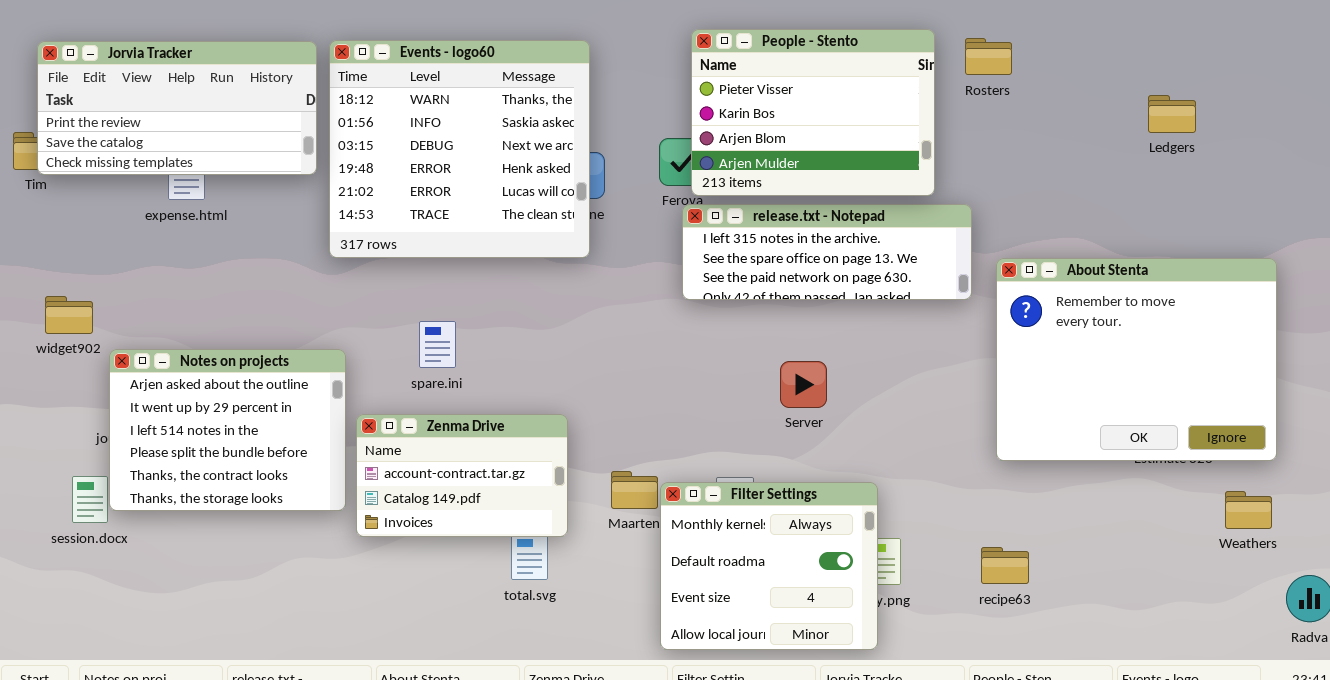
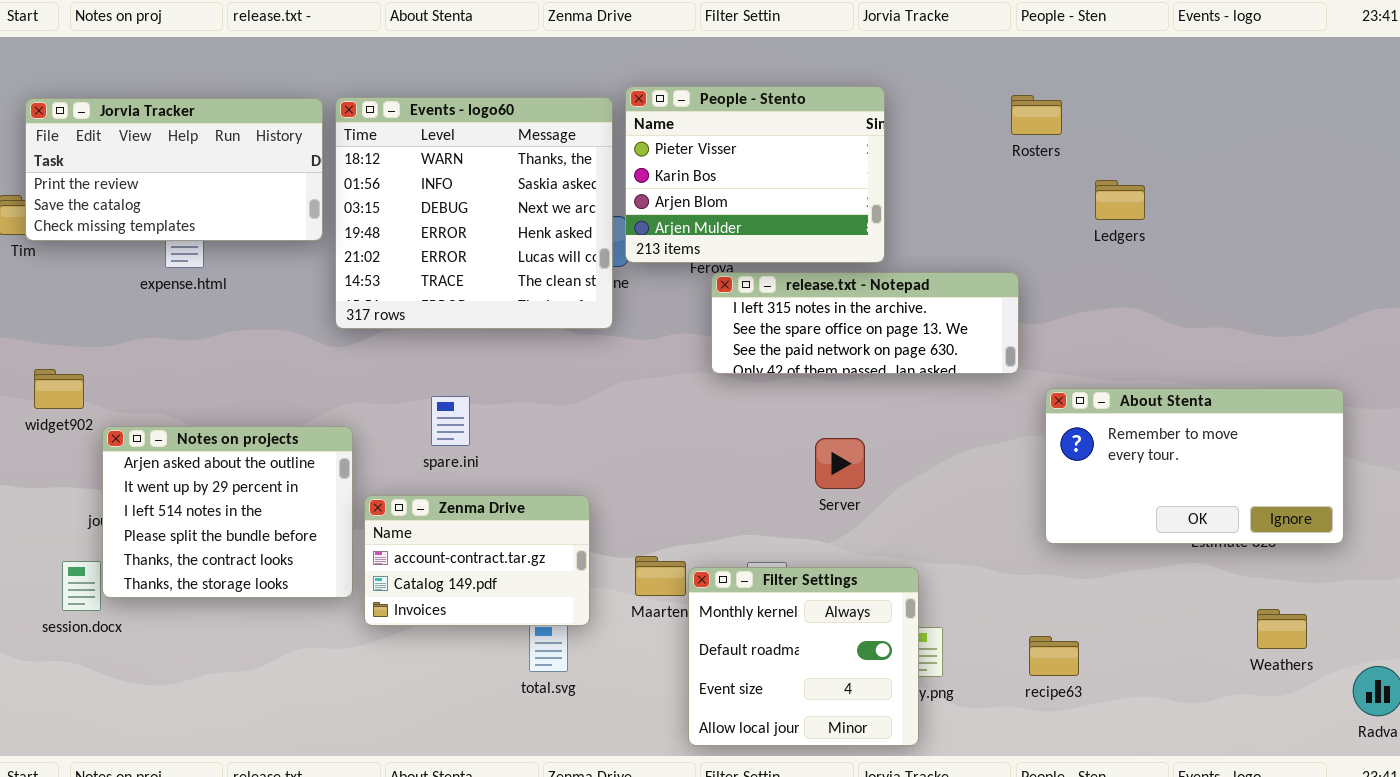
People - Stento: [691,29,935,196] -> [625,86,885,263], moved
Ledgers: [1148,95,1196,133] -> [1095,180,1145,220], moved
About Stenta: [996,258,1277,461] -> [1045,388,1344,544], resized
Weathers: [1225,491,1272,529] -> [1257,609,1307,649], moved

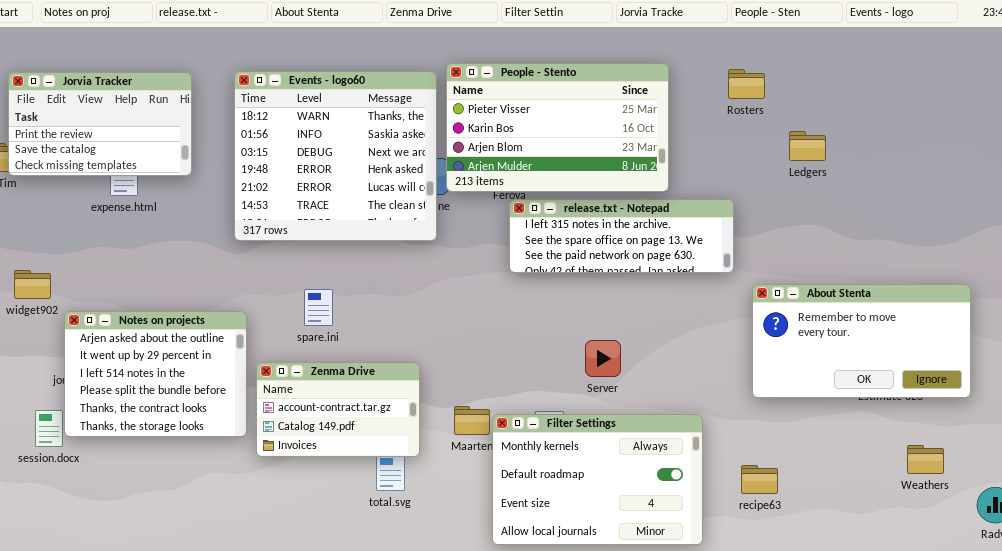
People - Stento: [625,86,885,263] -> [446,63,669,192], resized
Jorvia Tracker: [25,98,323,241] -> [8,72,192,176], resized
Server: [815,438,865,489] -> [585,340,621,377], moved
Filter Settings: [688,567,919,746] -> [492,414,703,545], resized

